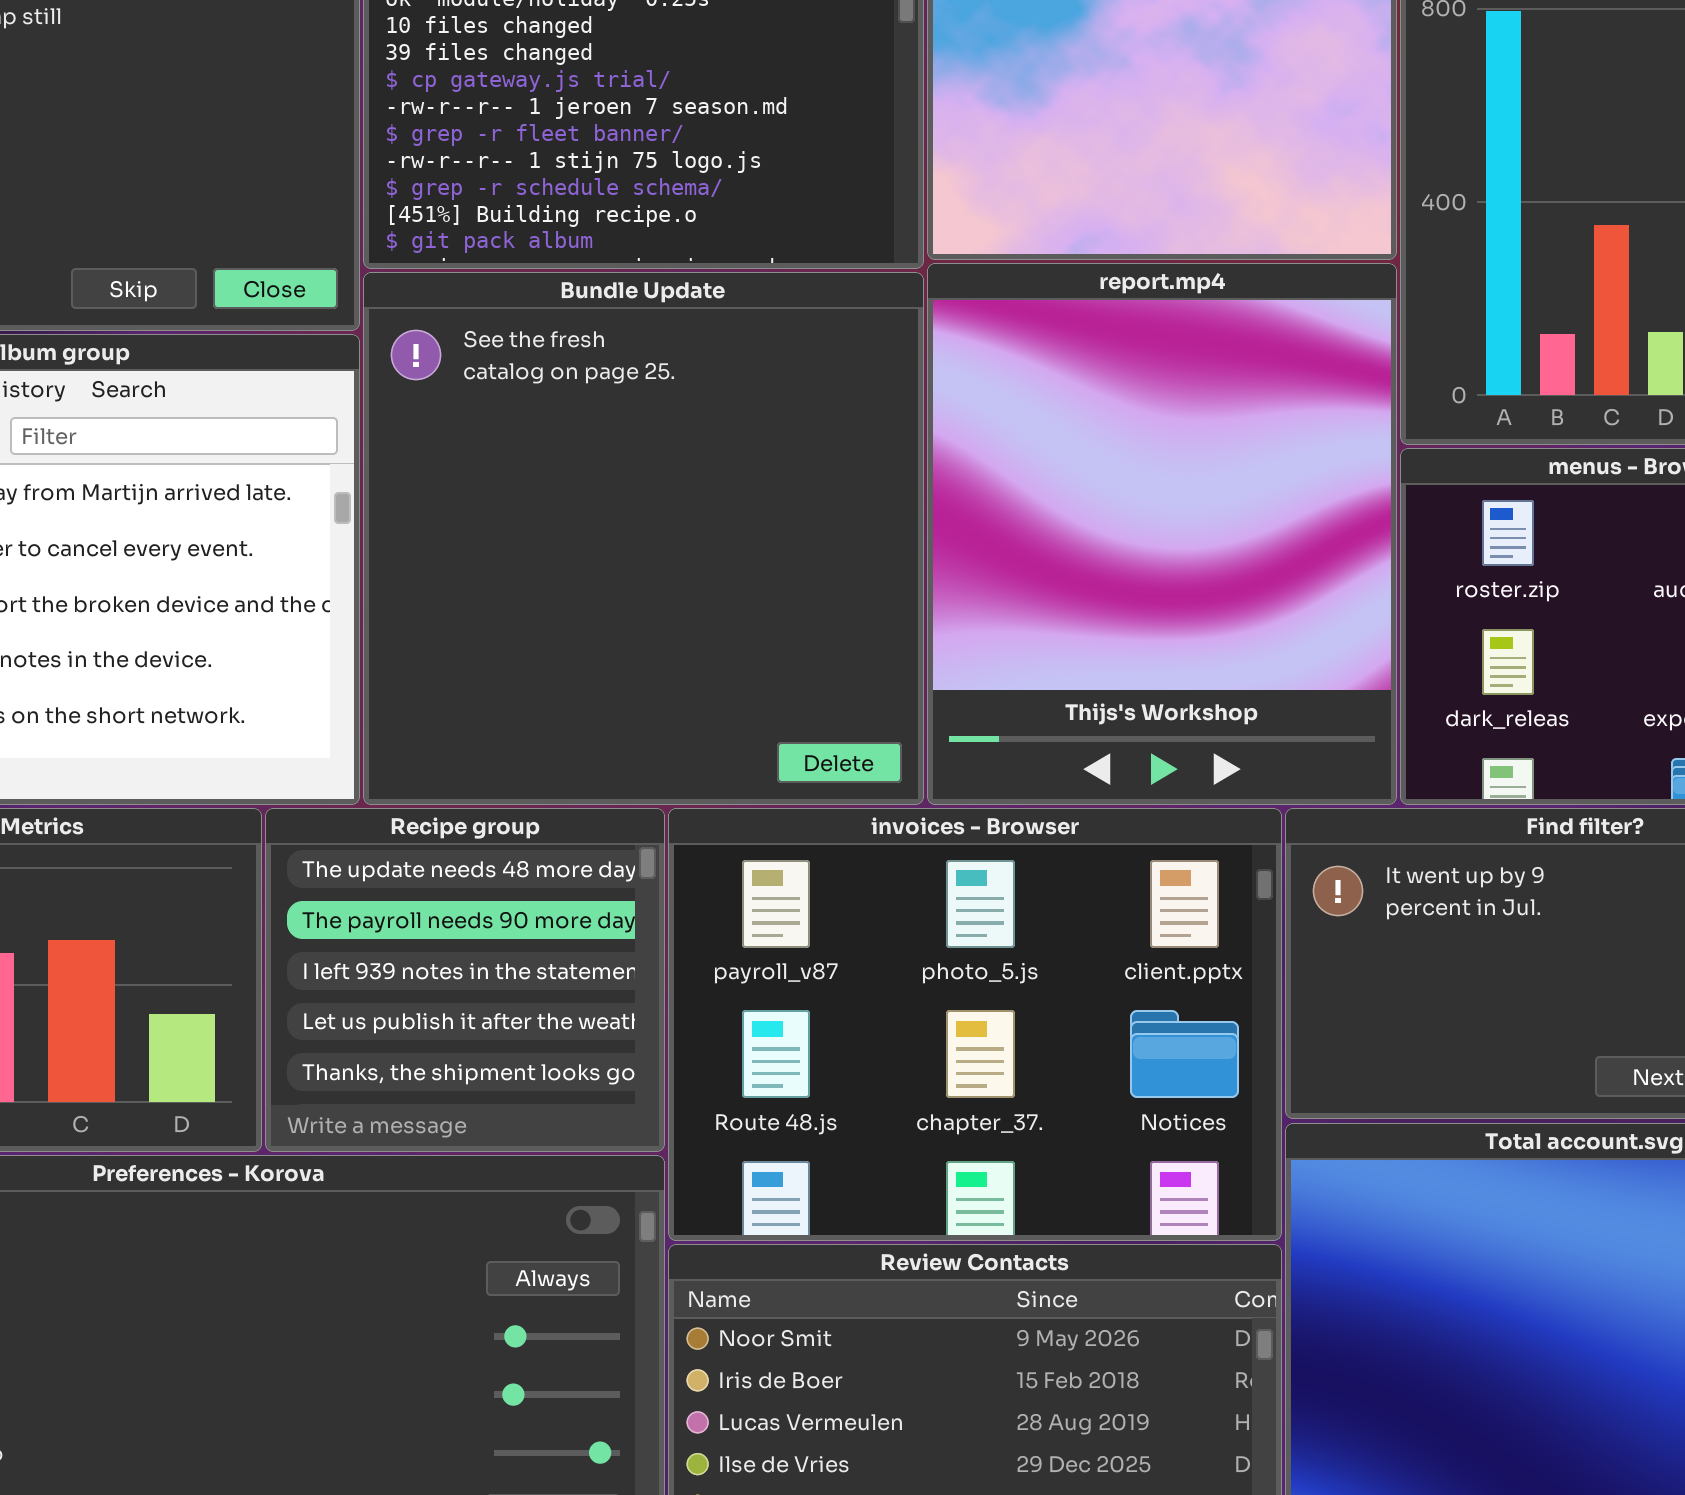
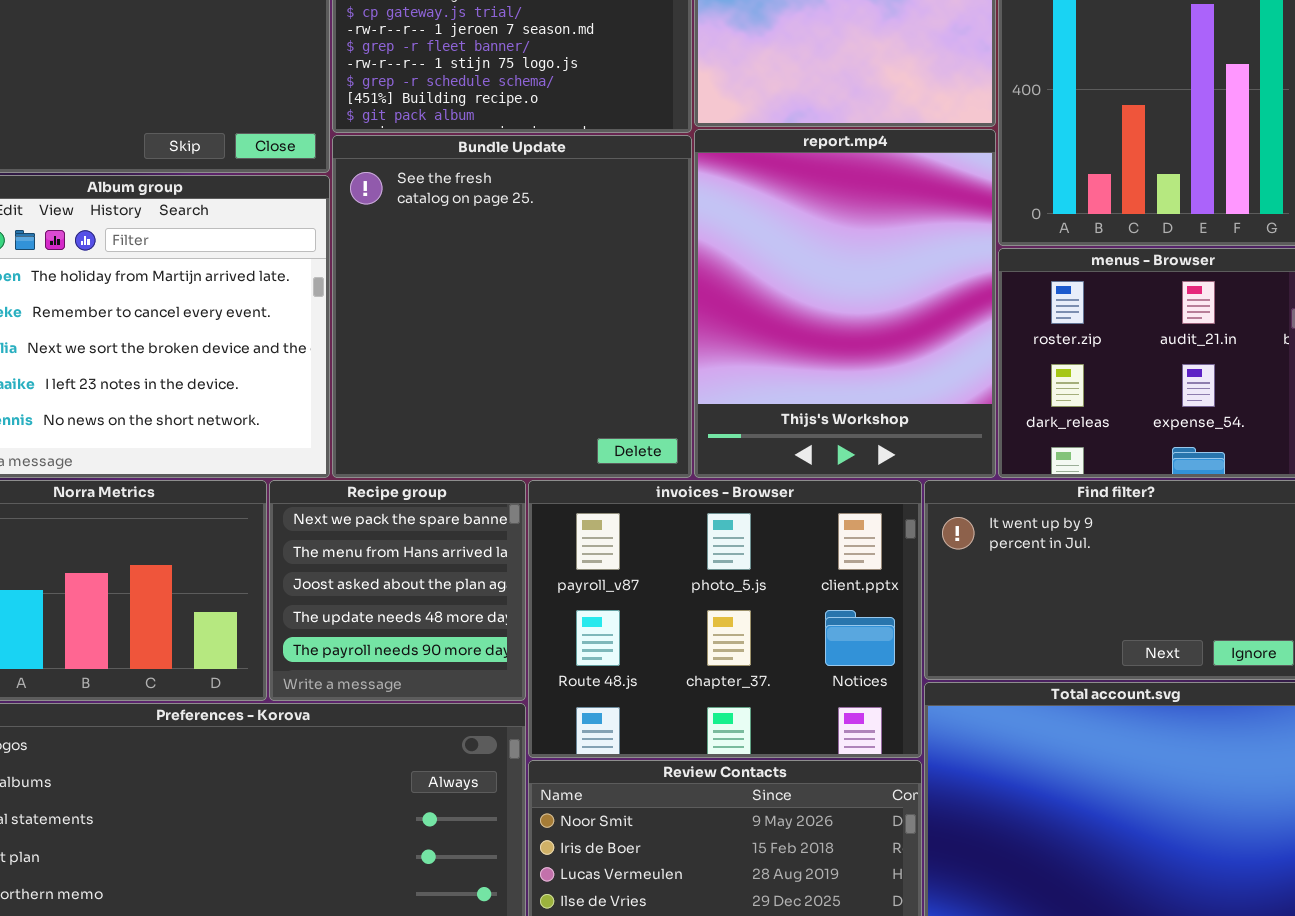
Recipe group: [265,808,665,1152] -> [269,480,526,701], scrolled up 3 rows

